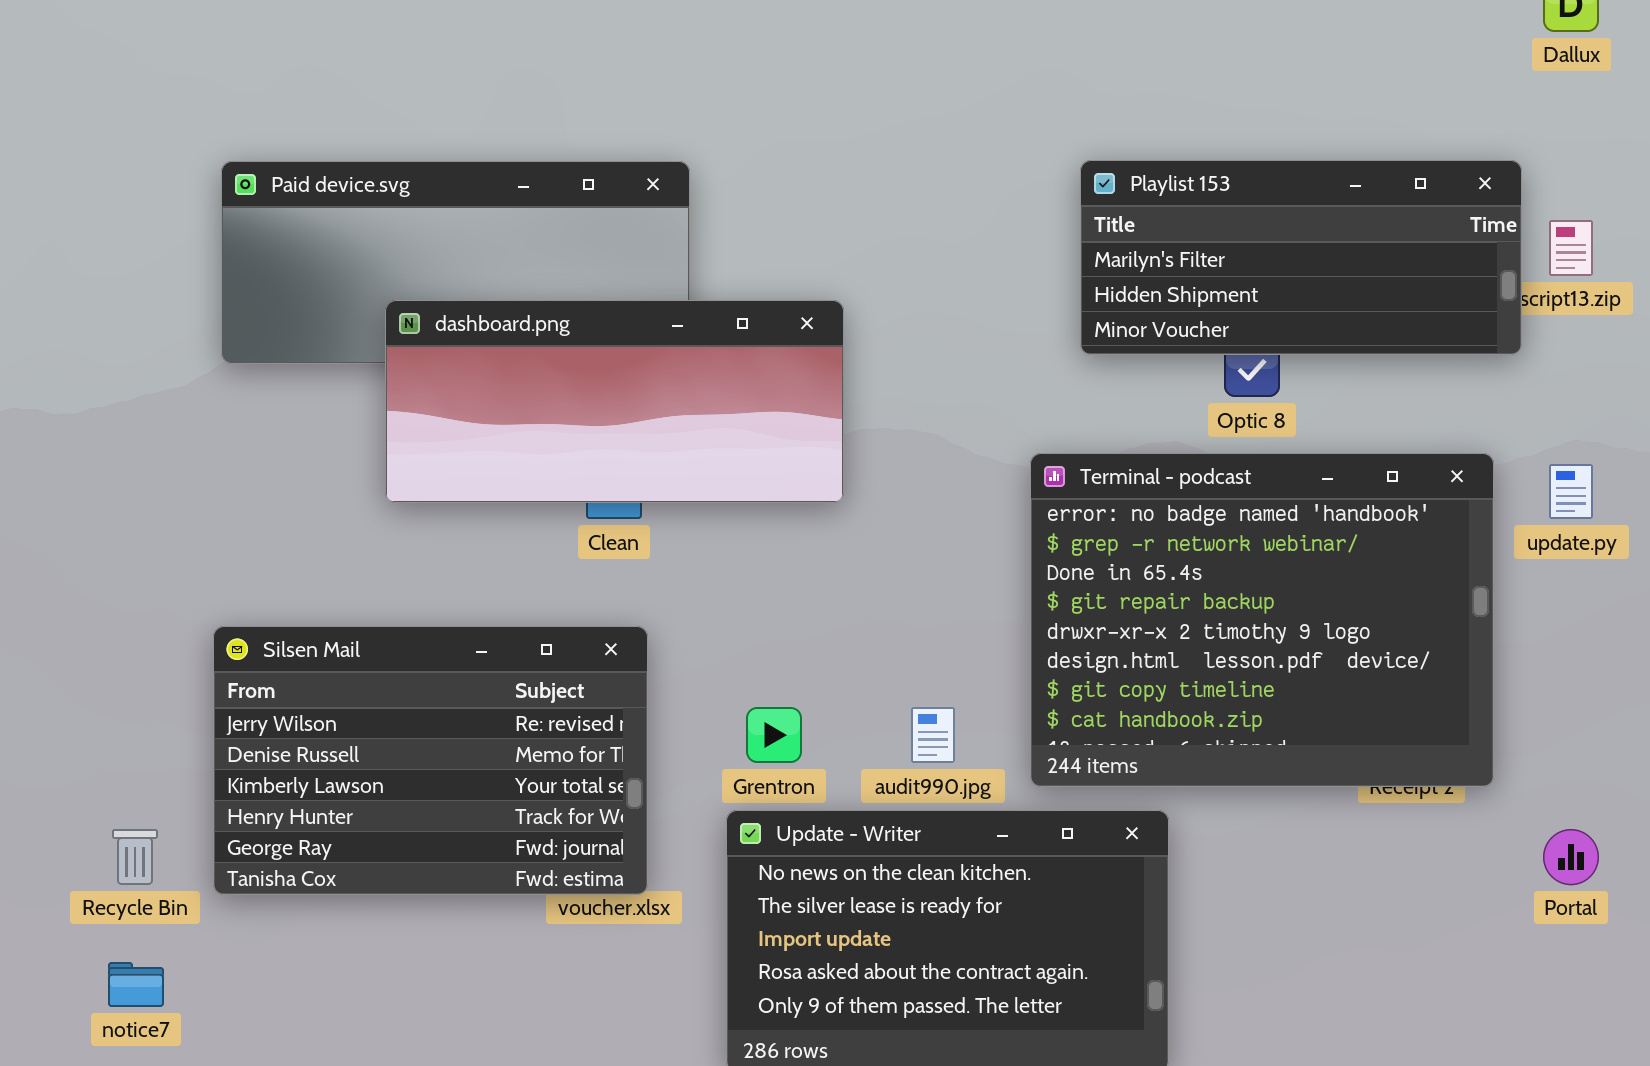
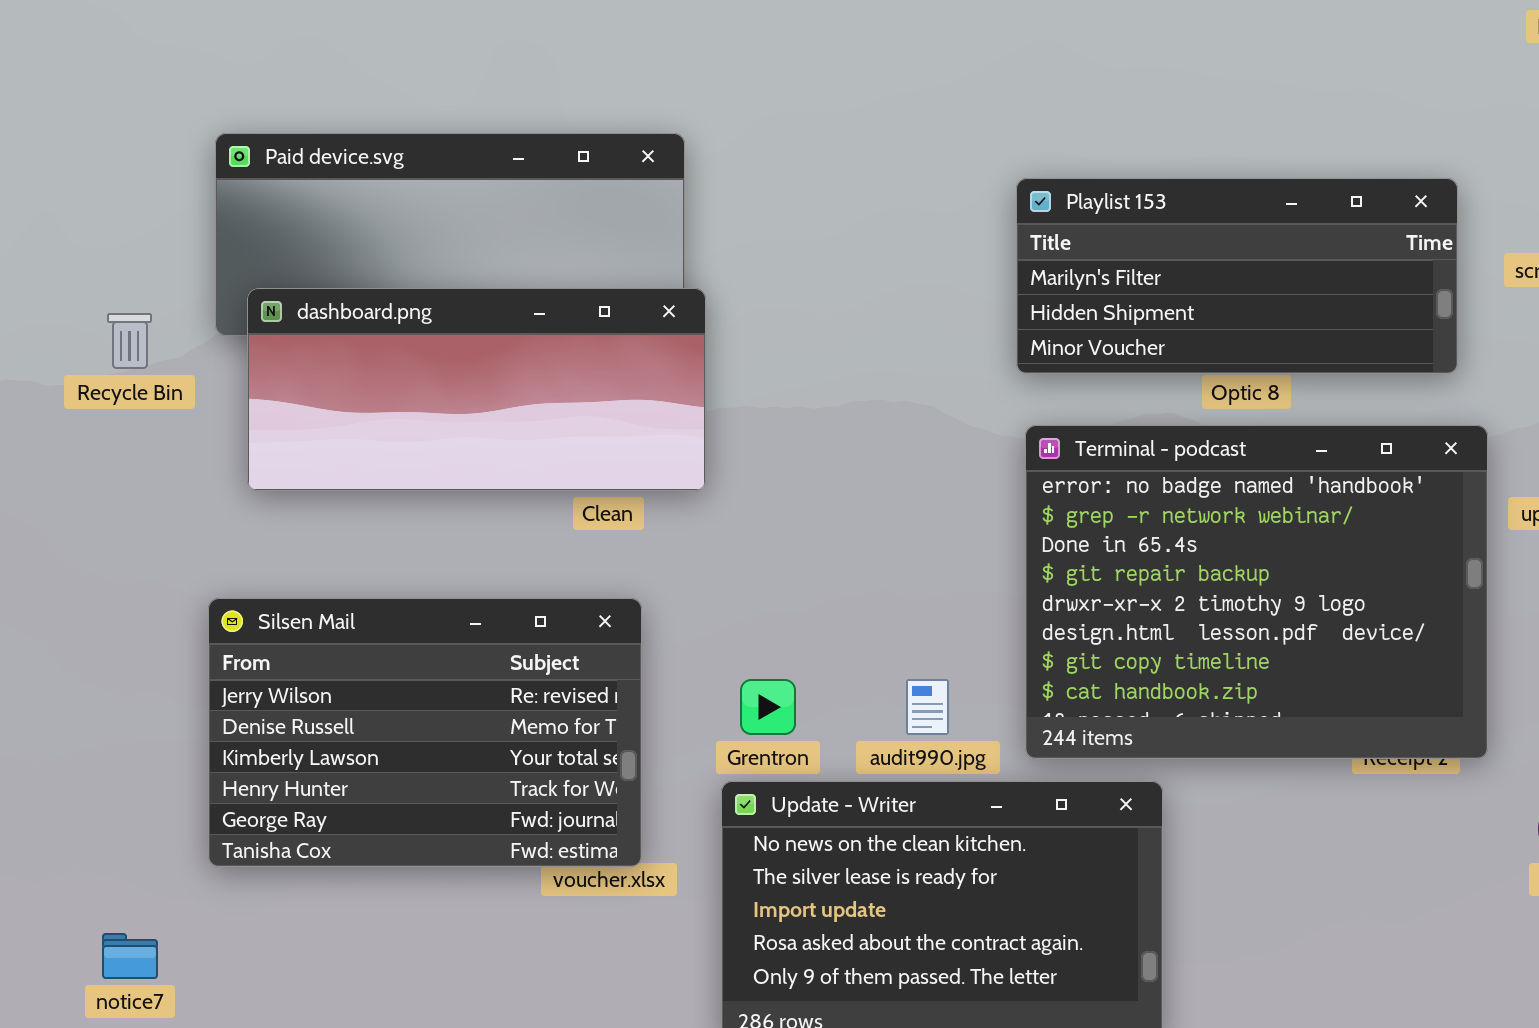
Playlist 153: [1080,160,1522,355] -> [1016,178,1458,374], moved
dashboard.png: [385,300,844,503] -> [247,288,706,491], moved
Recycle Bin: [112,829,158,885] -> [107,313,152,369], moved

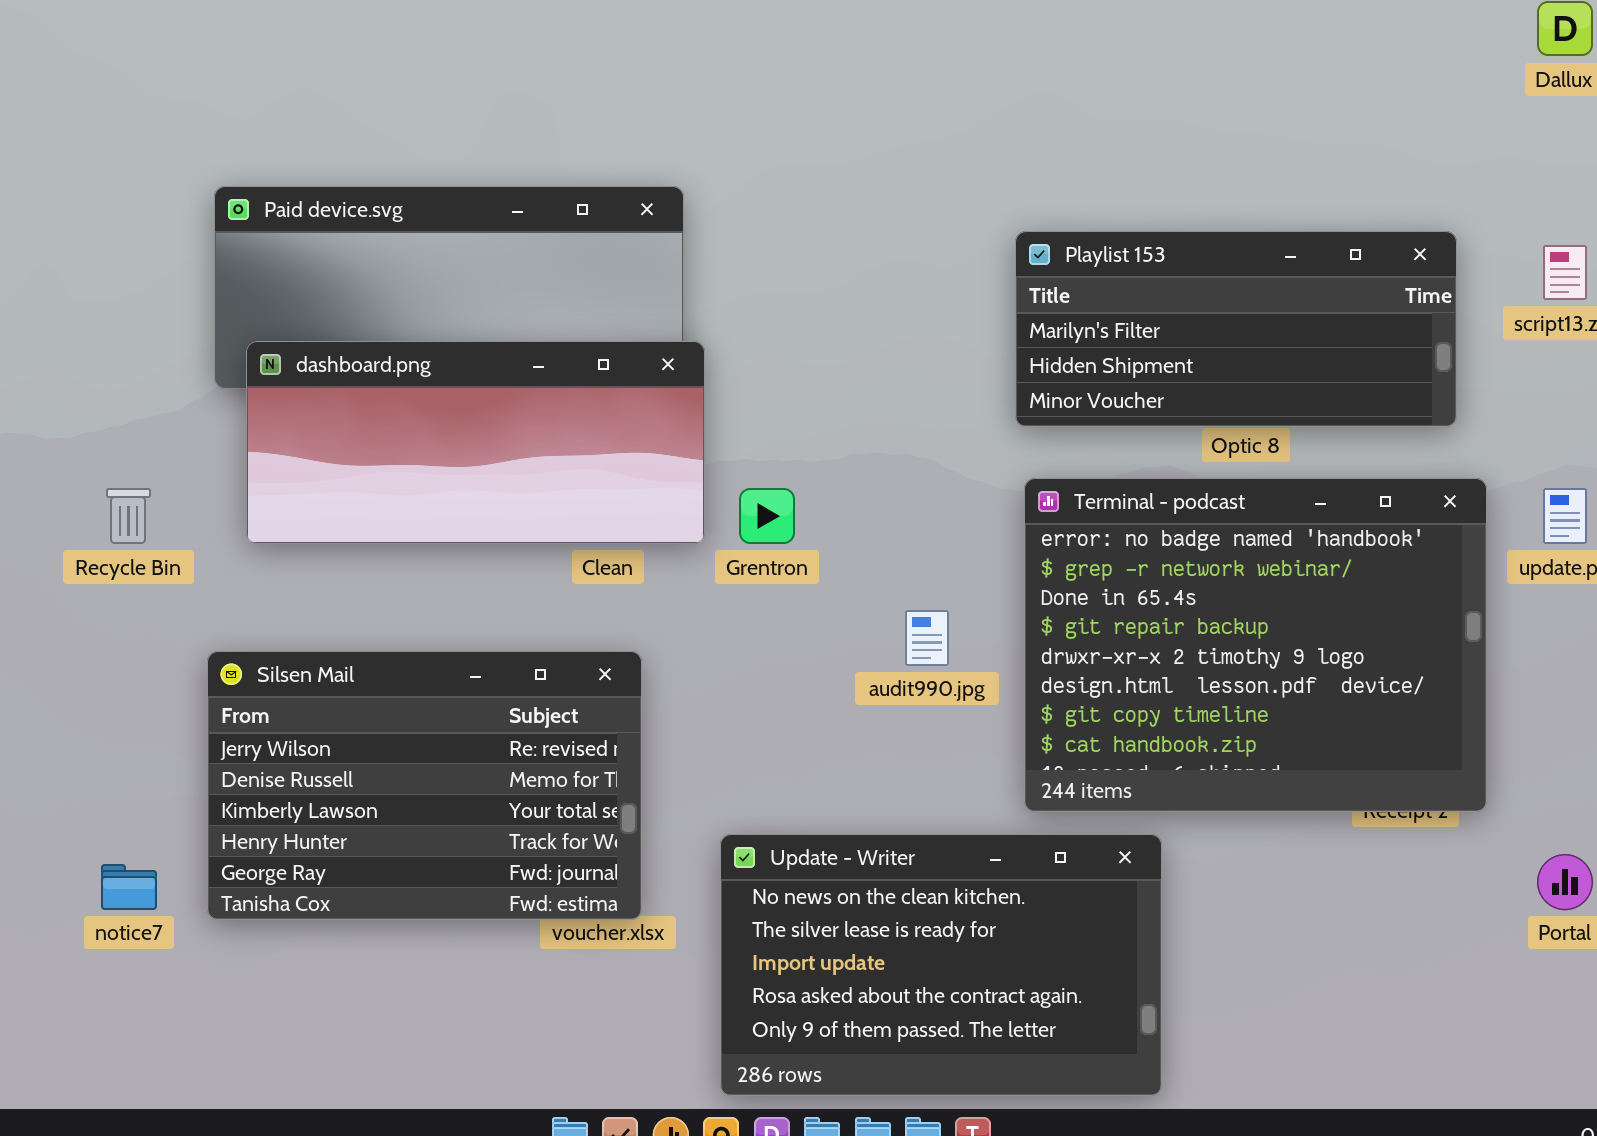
Recycle Bin: [107,313,152,369] -> [106,488,151,544], moved
Grentron: [740,679,796,735] -> [739,488,795,544], moved
audit990.jpg: [906,679,949,735] -> [905,610,949,666], moved
notice7: [102,933,158,979] -> [101,864,157,910], moved

